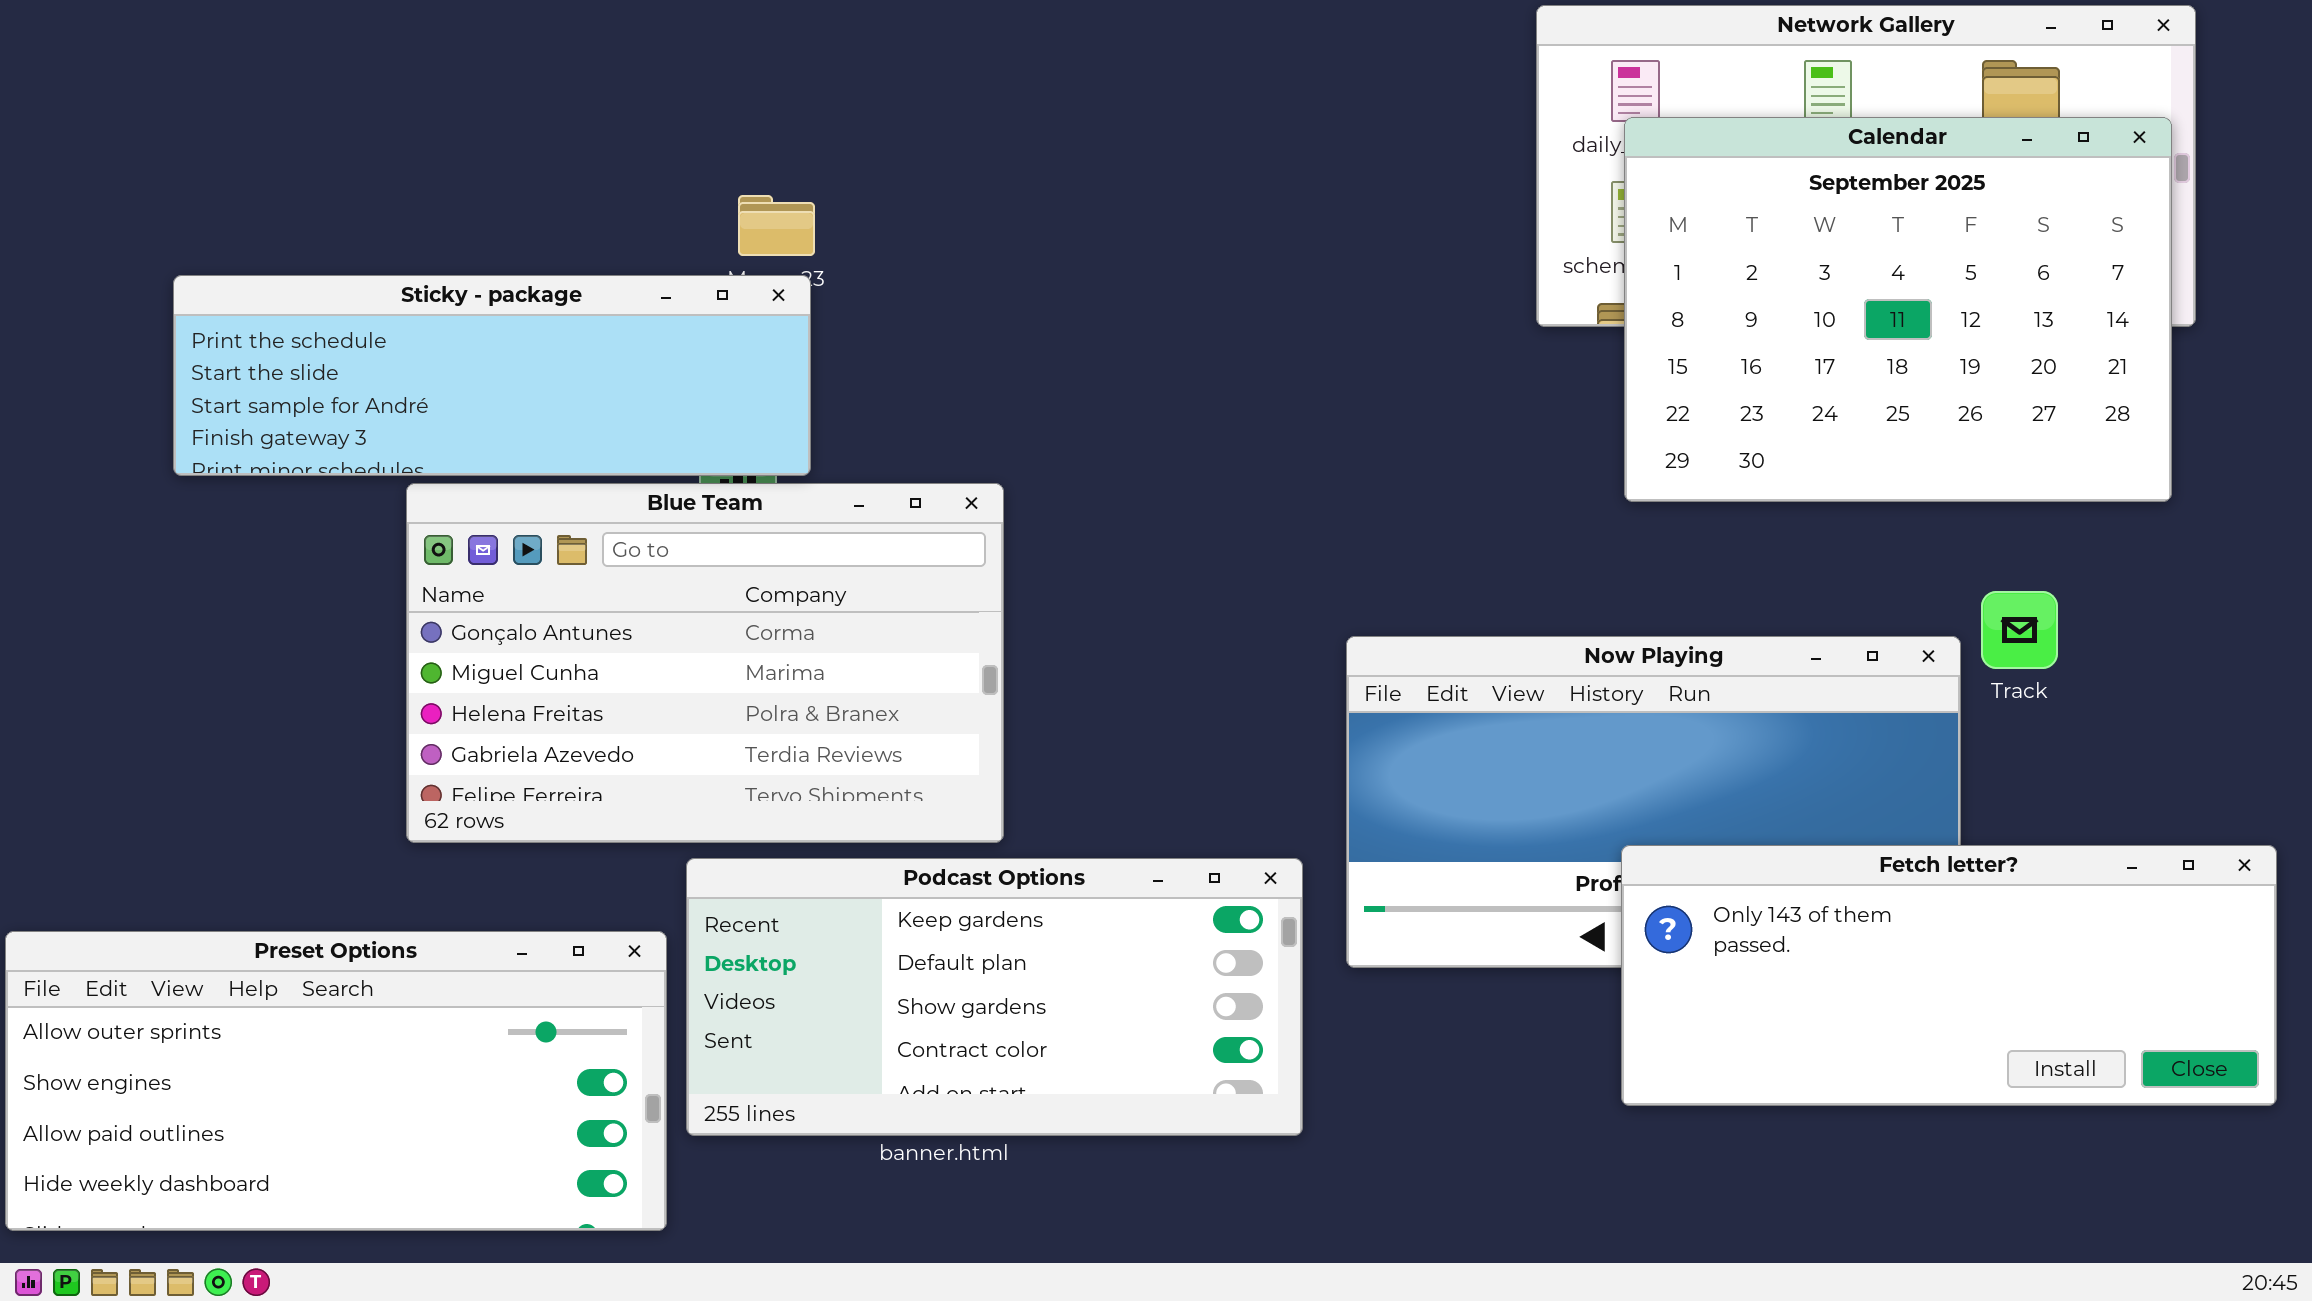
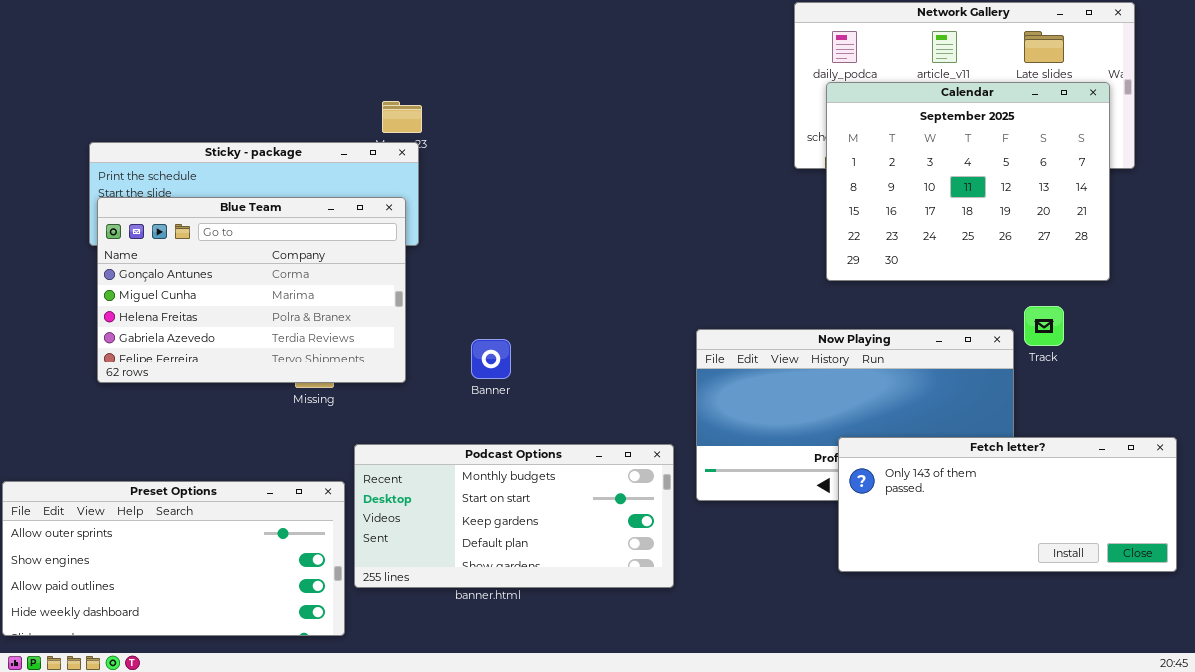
Calendar: [1624,117,2172,502] -> [826,82,1110,281], moved
Blue Team: [406,483,1004,843] -> [97,197,406,383], moved
Podcast Options: [686,858,1303,1136] -> [354,444,674,588], scrolled up 2 rows

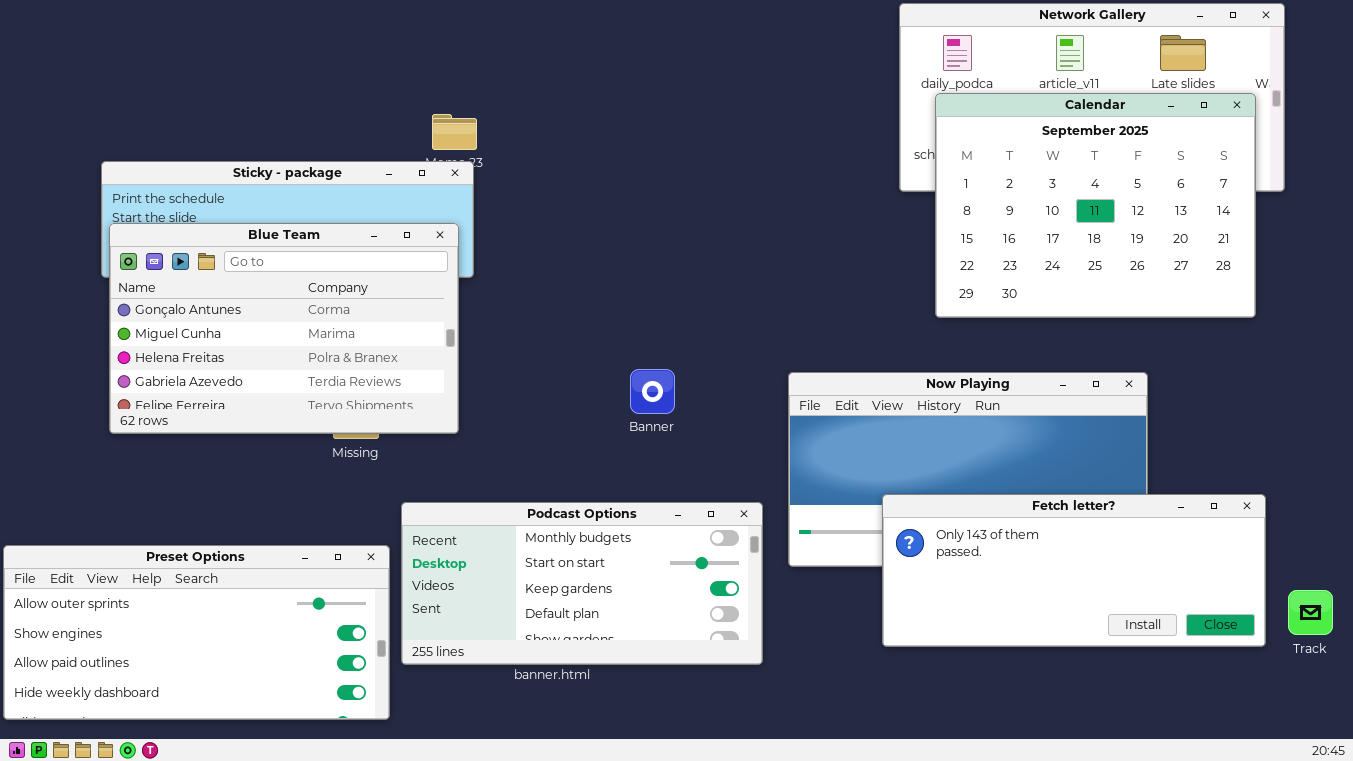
Track: [1024,306,1064,346] -> [1288,590,1333,635], moved
Banner: [471,339,511,379] -> [630,369,675,414], moved
Fetch letter?: [838,437,1177,572] -> [882,494,1266,647], moved

